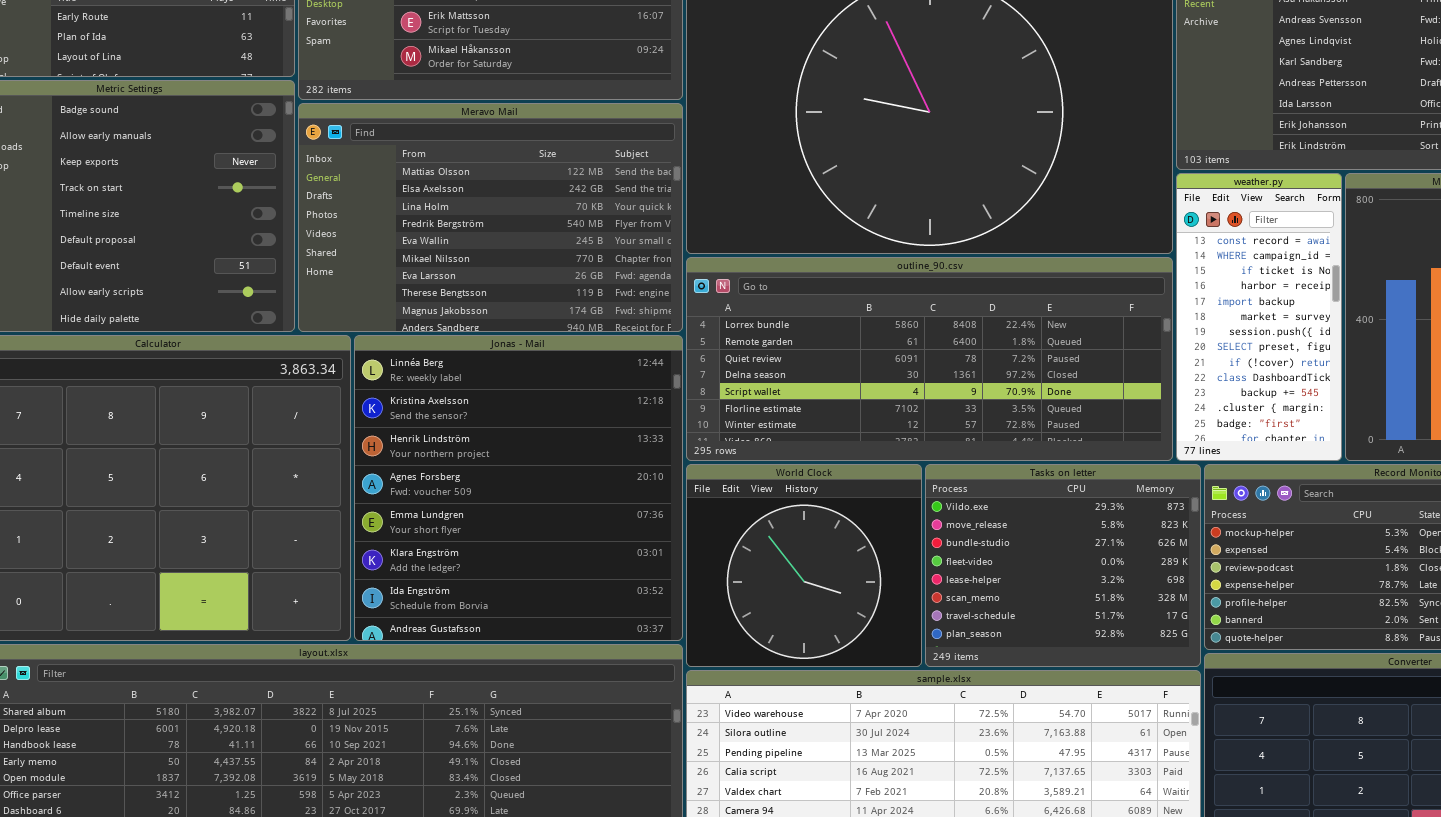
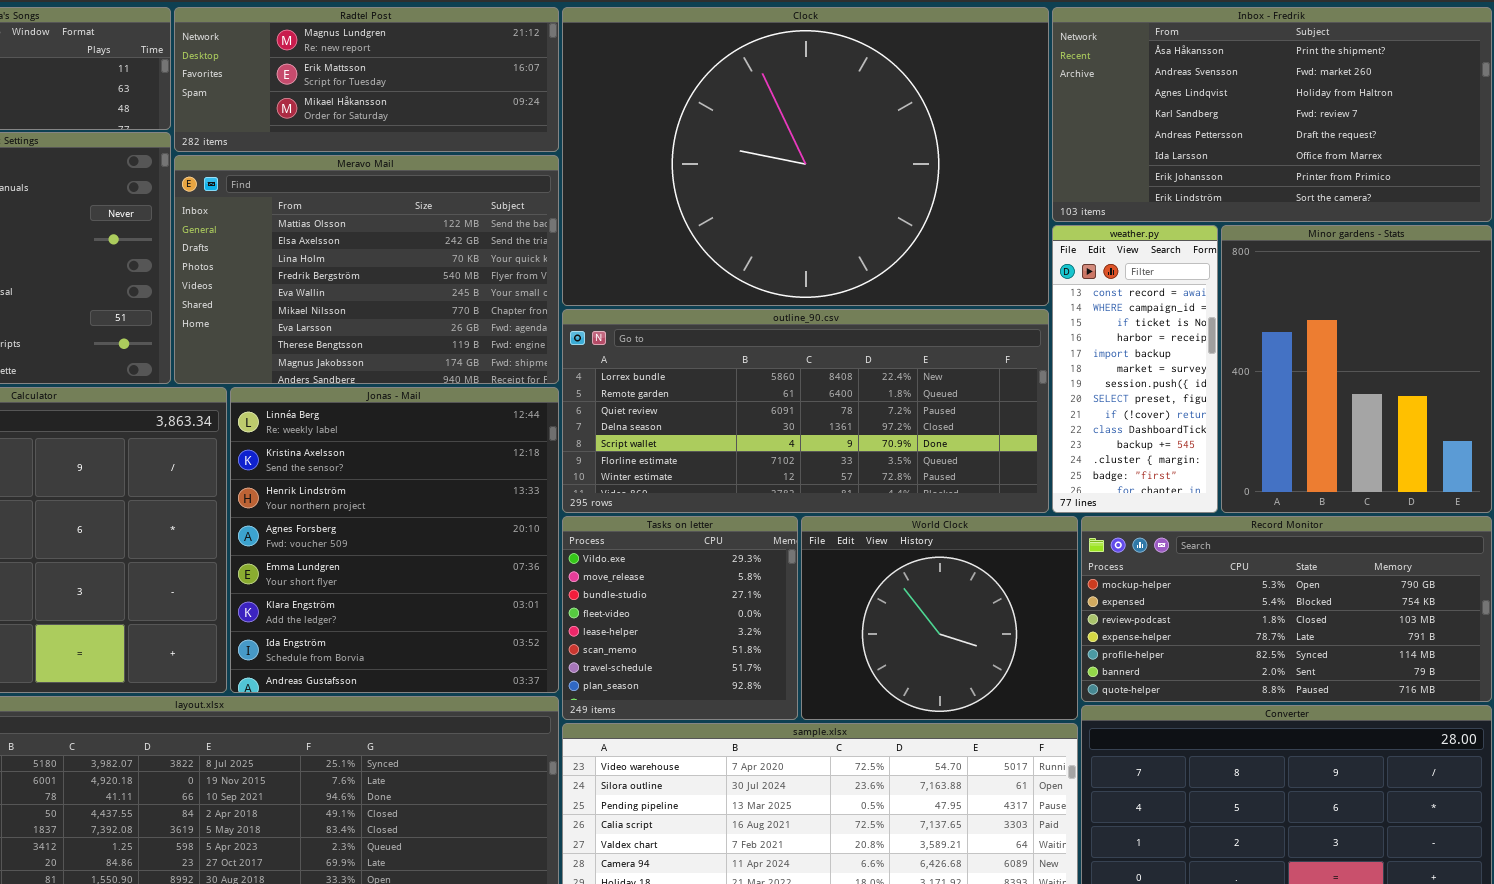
World Clock: [686,464,922,667] -> [801,516,1078,720], moved, resized
Tasks on letter: [925,464,1201,667] -> [562,516,798,720], moved, resized

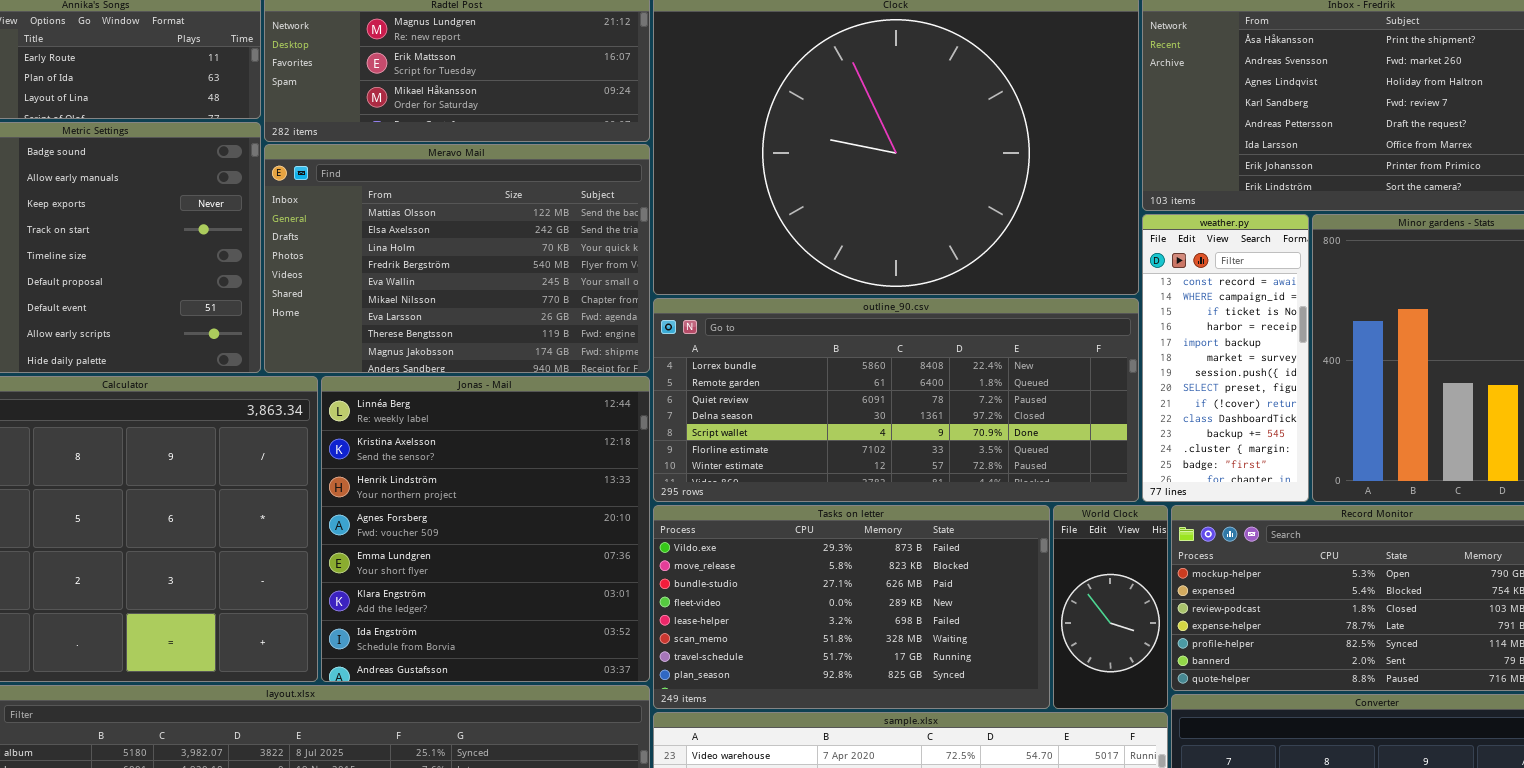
Tasks on letter: [562,516,798,720] -> [653,505,1050,709], resized
World Clock: [801,516,1078,720] -> [1053,505,1168,709], resized

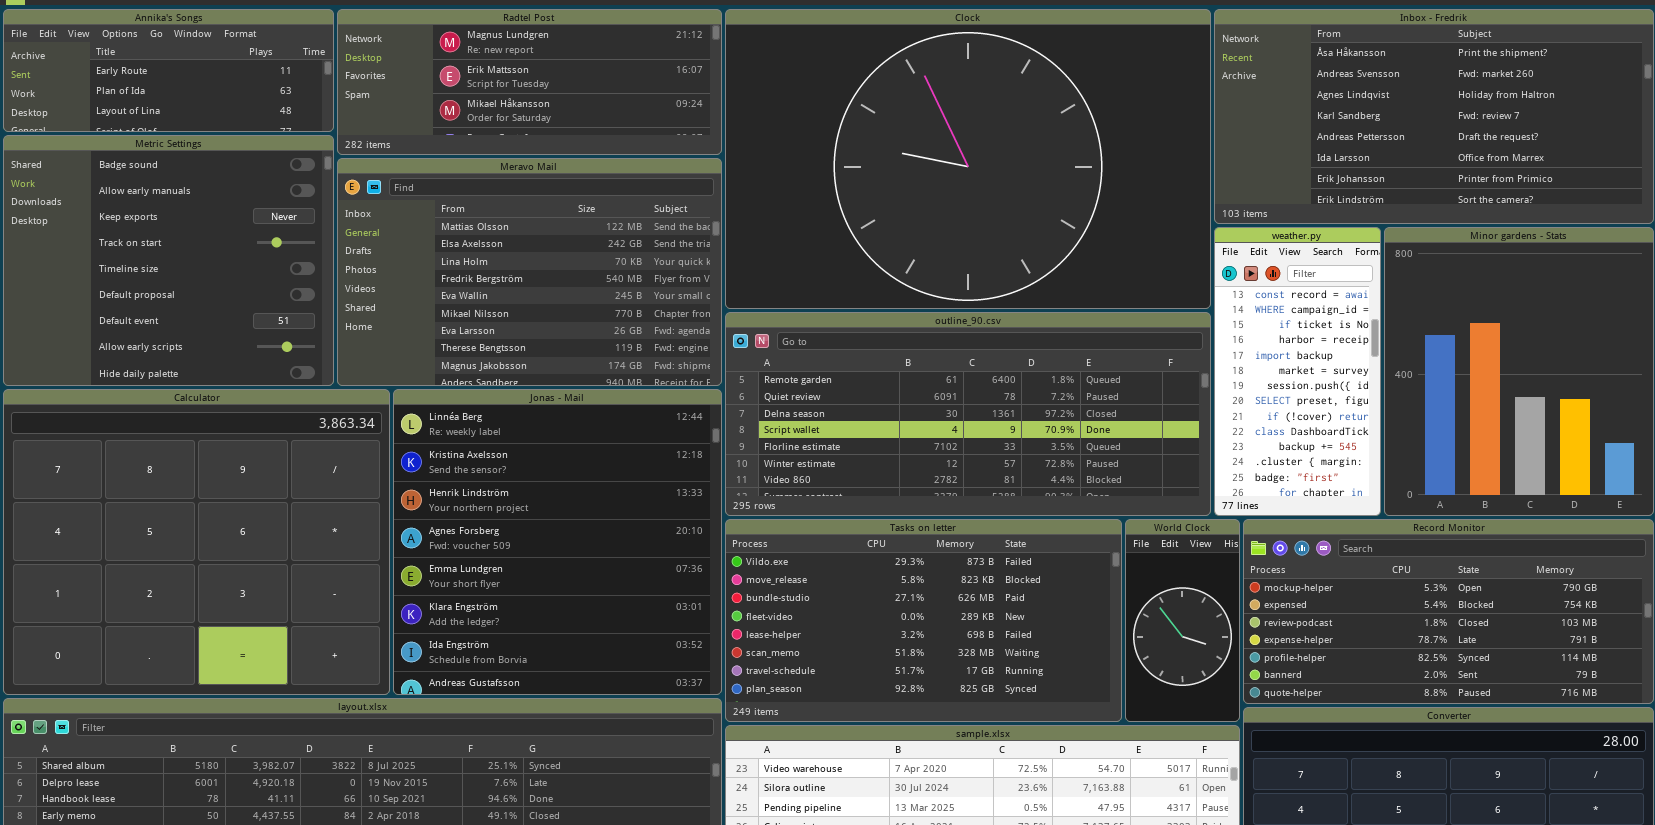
outline_90.csv: [653,298,1139,502] -> [725,312,1211,516], scrolled down 1 row

